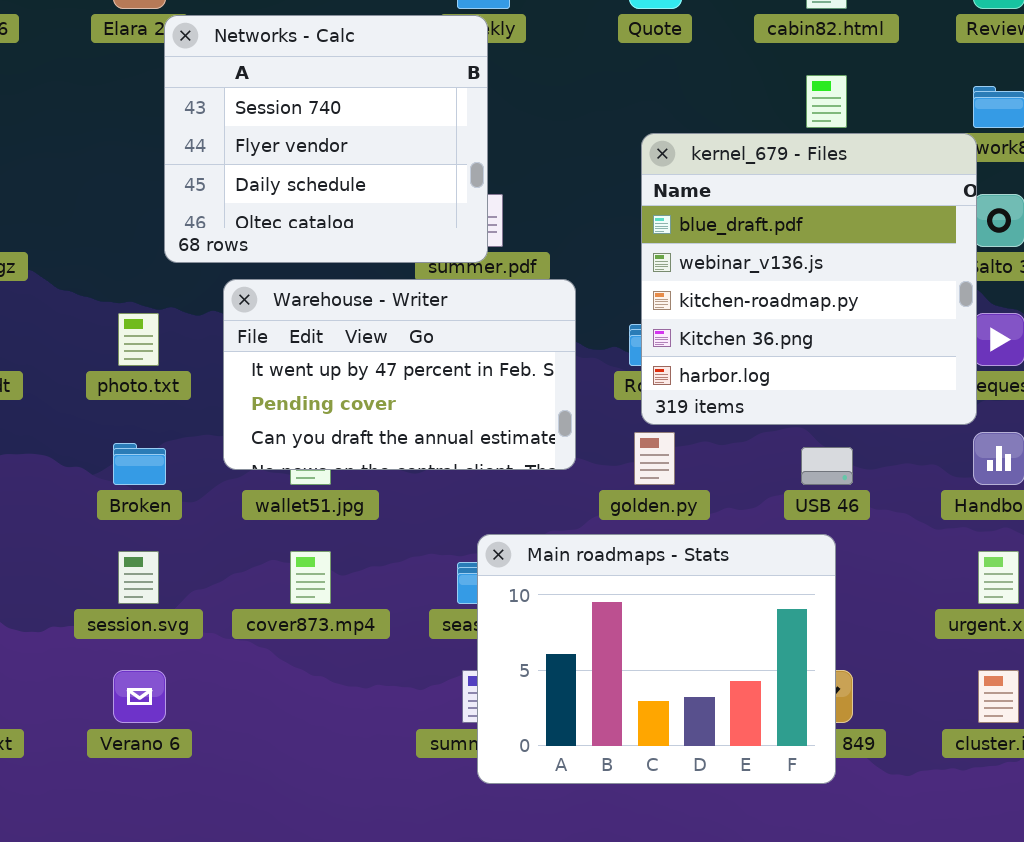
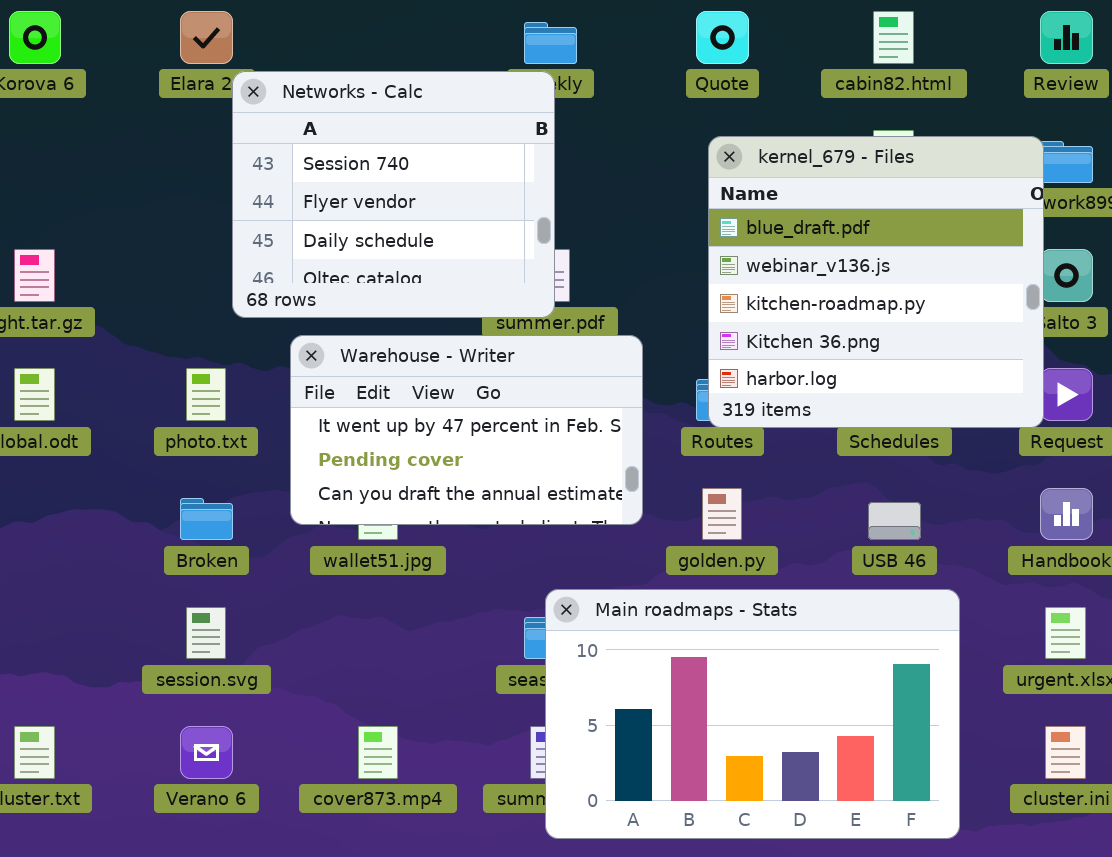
kernel_679 - Files: [641,133,977,425] -> [708,136,1044,428], moved
Main roadmaps - Stats: [477,534,836,784] -> [545,589,960,839], resized
cover873.mp4: [290,551,331,604] -> [358,726,398,779], moved

